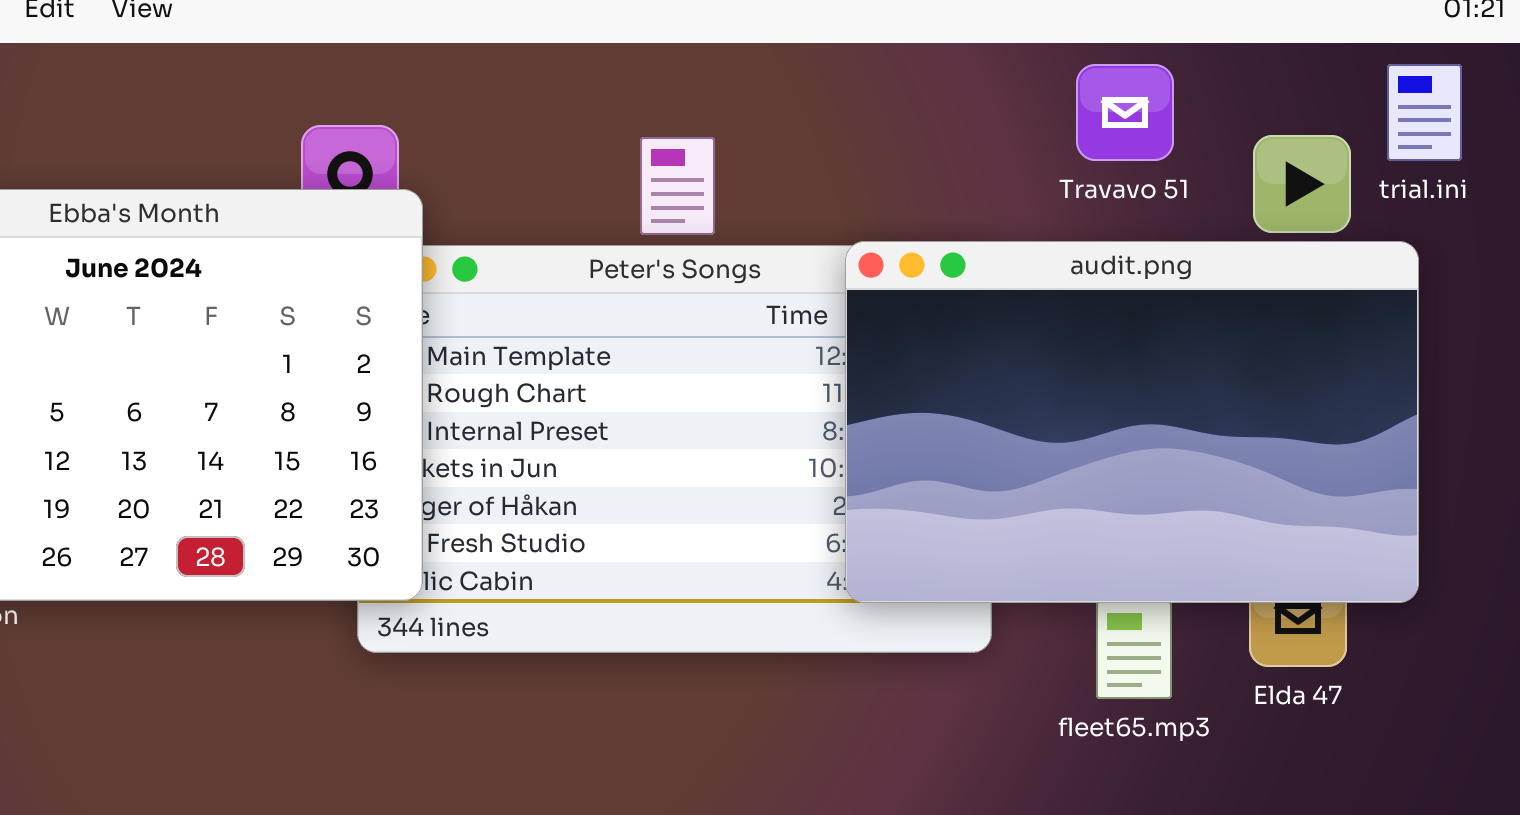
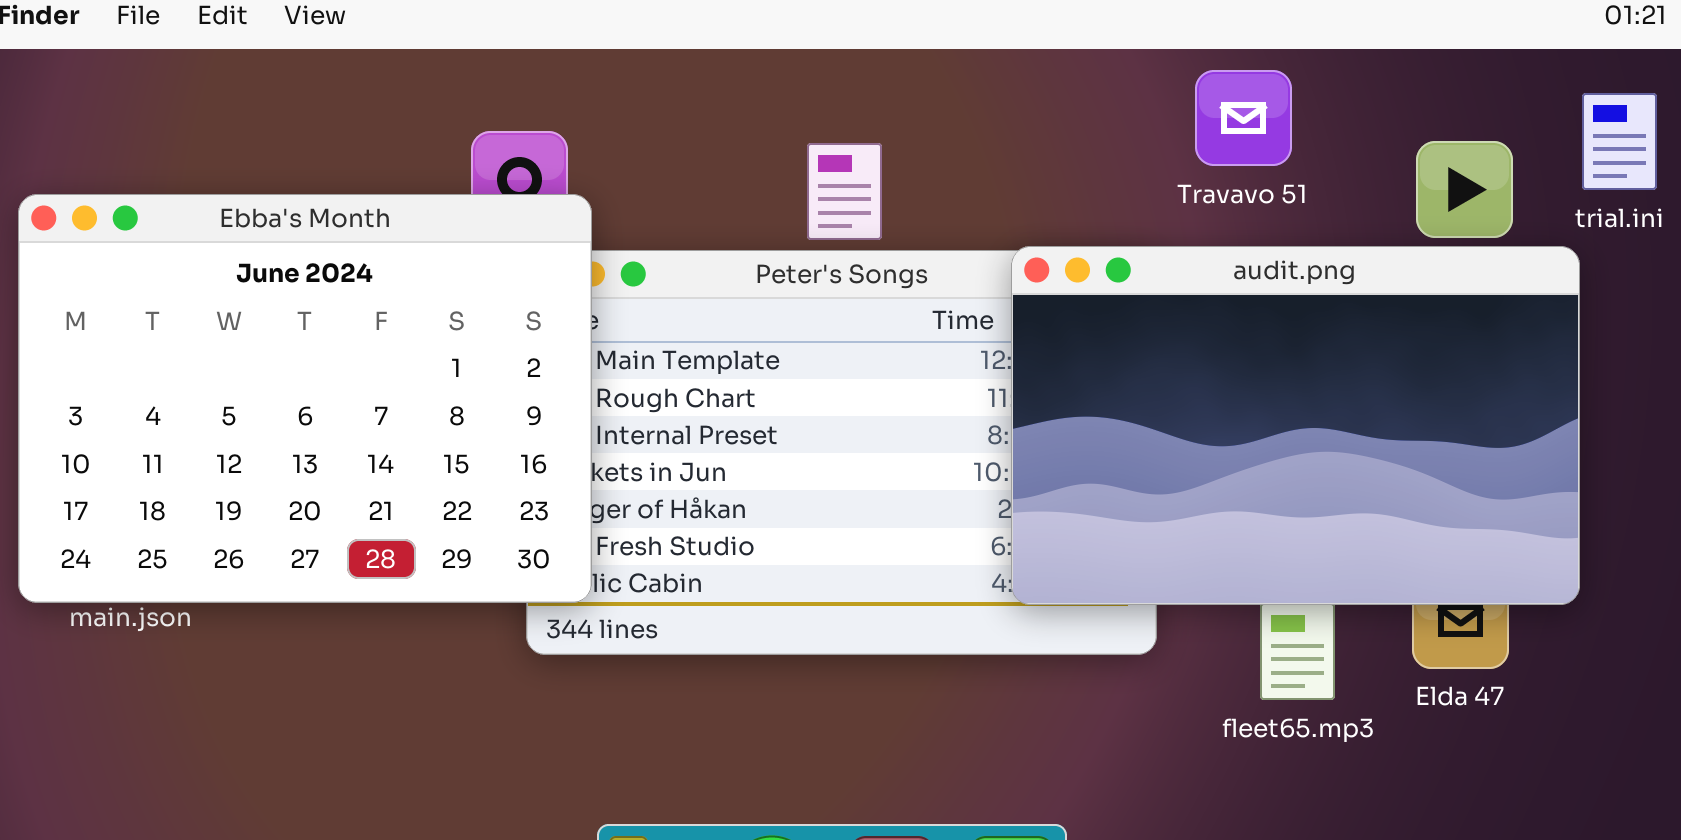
Travavo 51: [1076,64,1174,161] -> [1195,70,1292,166], moved
trial.ini: [1387,64,1462,161] -> [1582,93,1657,190], moved

